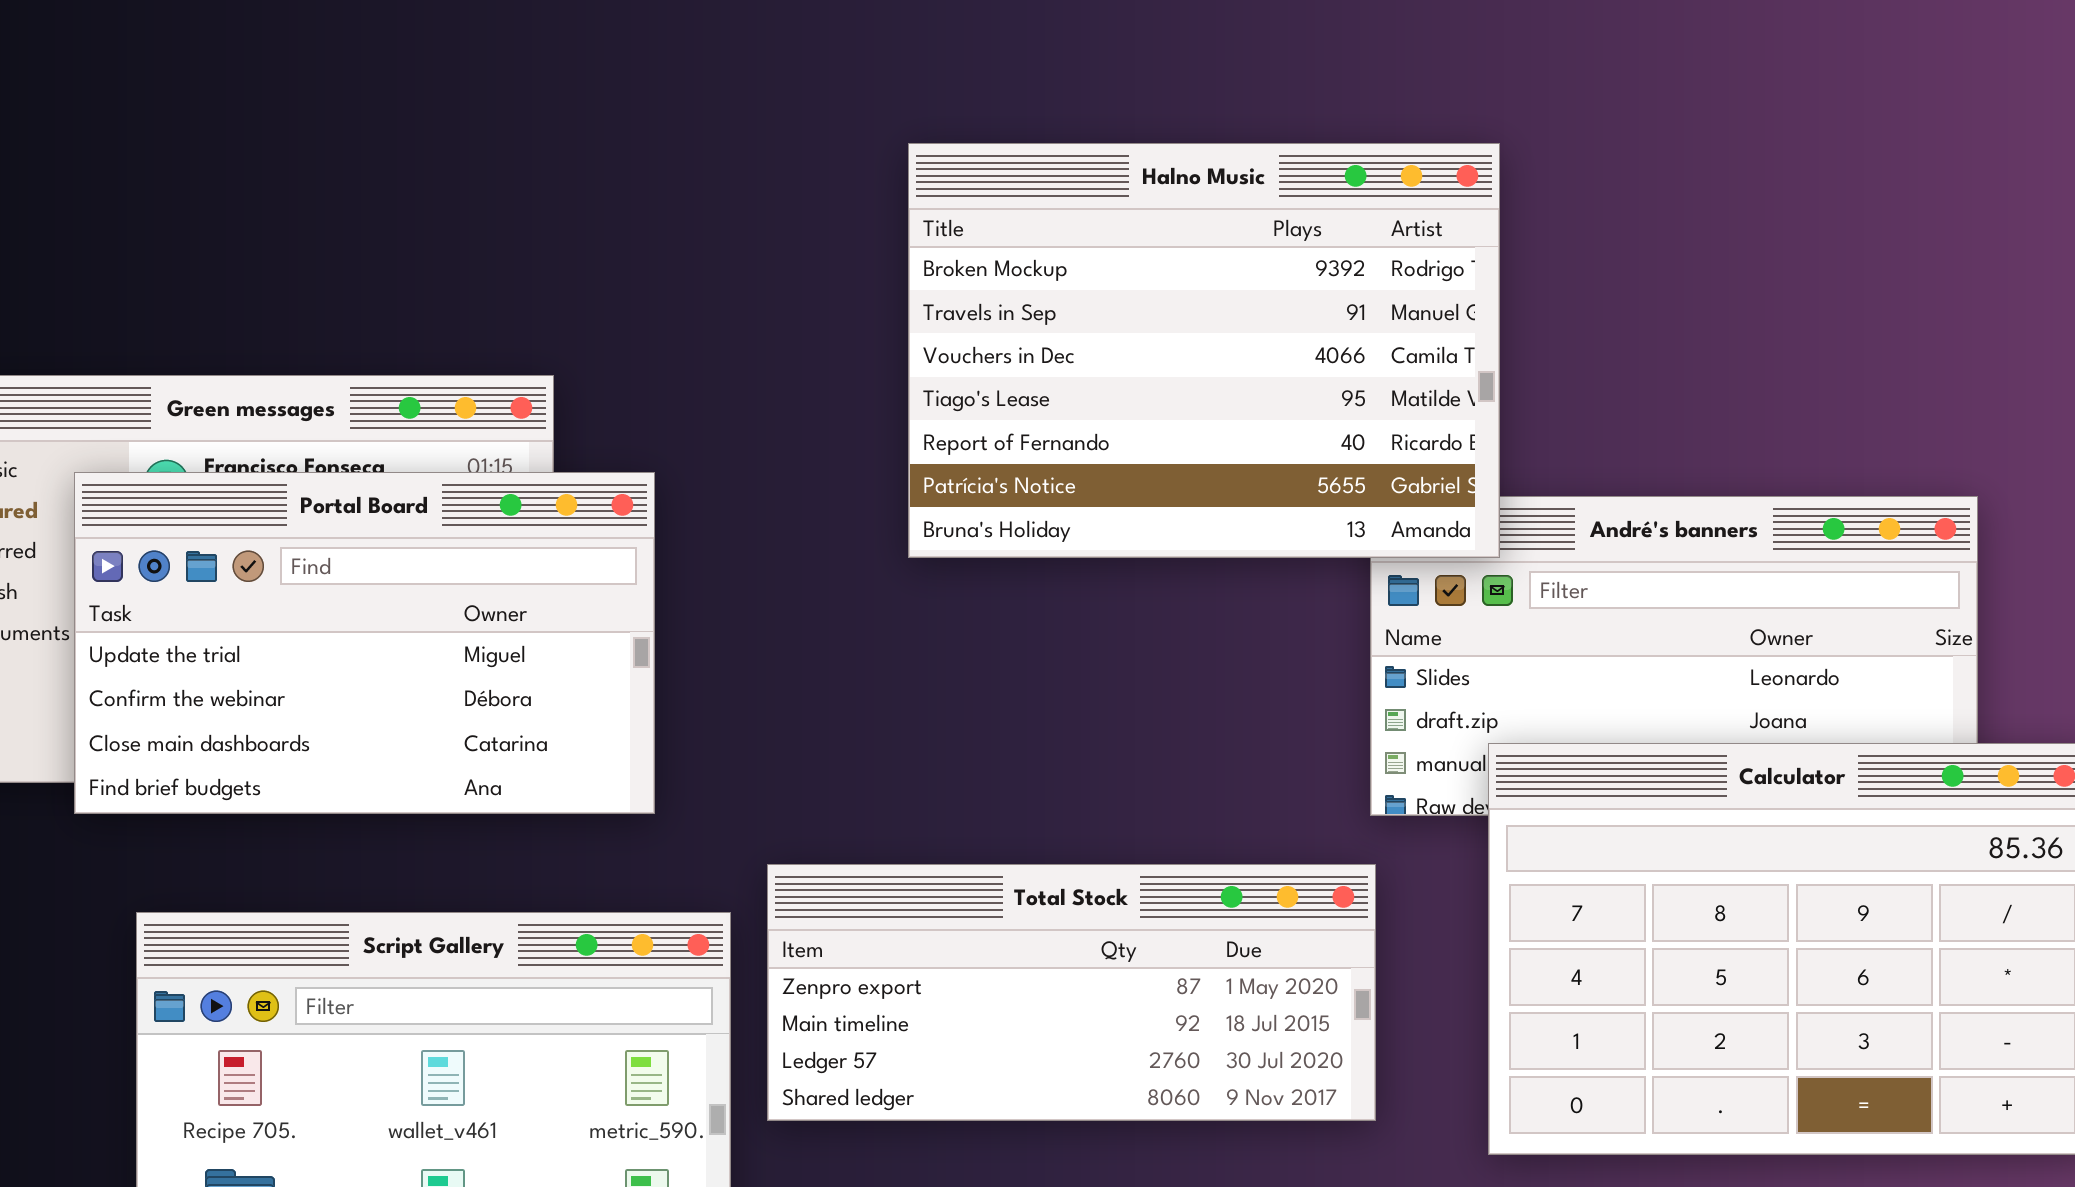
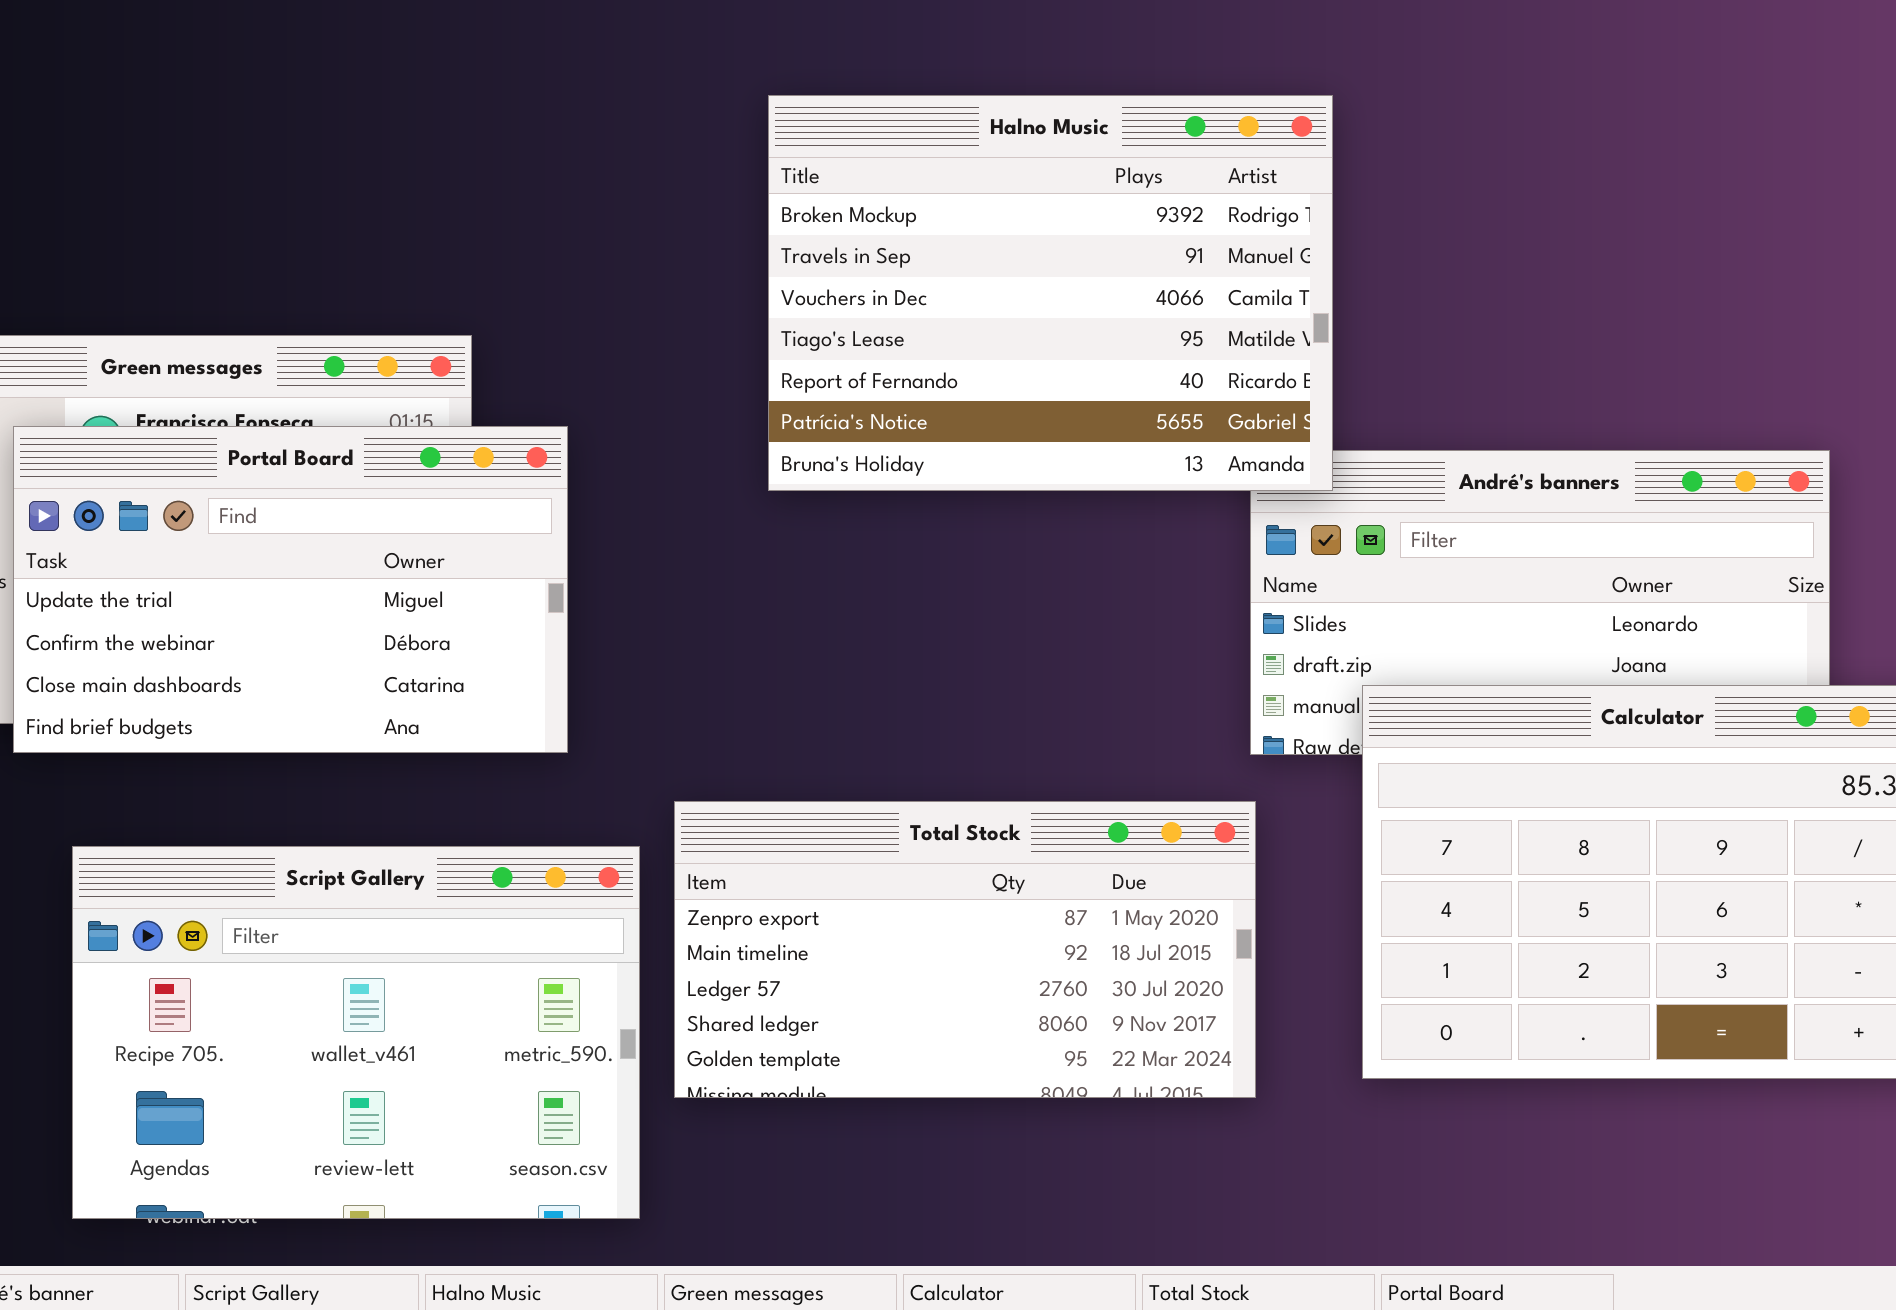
Halno Music: [908,143,1500,558] -> [768,95,1333,491], moved
Total Stock: [767,864,1376,1121] -> [674,801,1256,1098], resized

